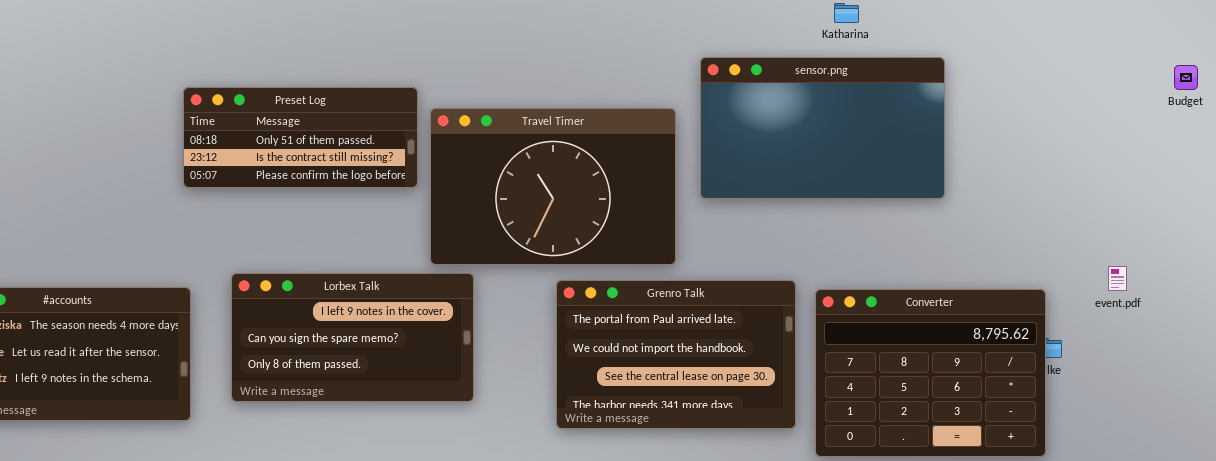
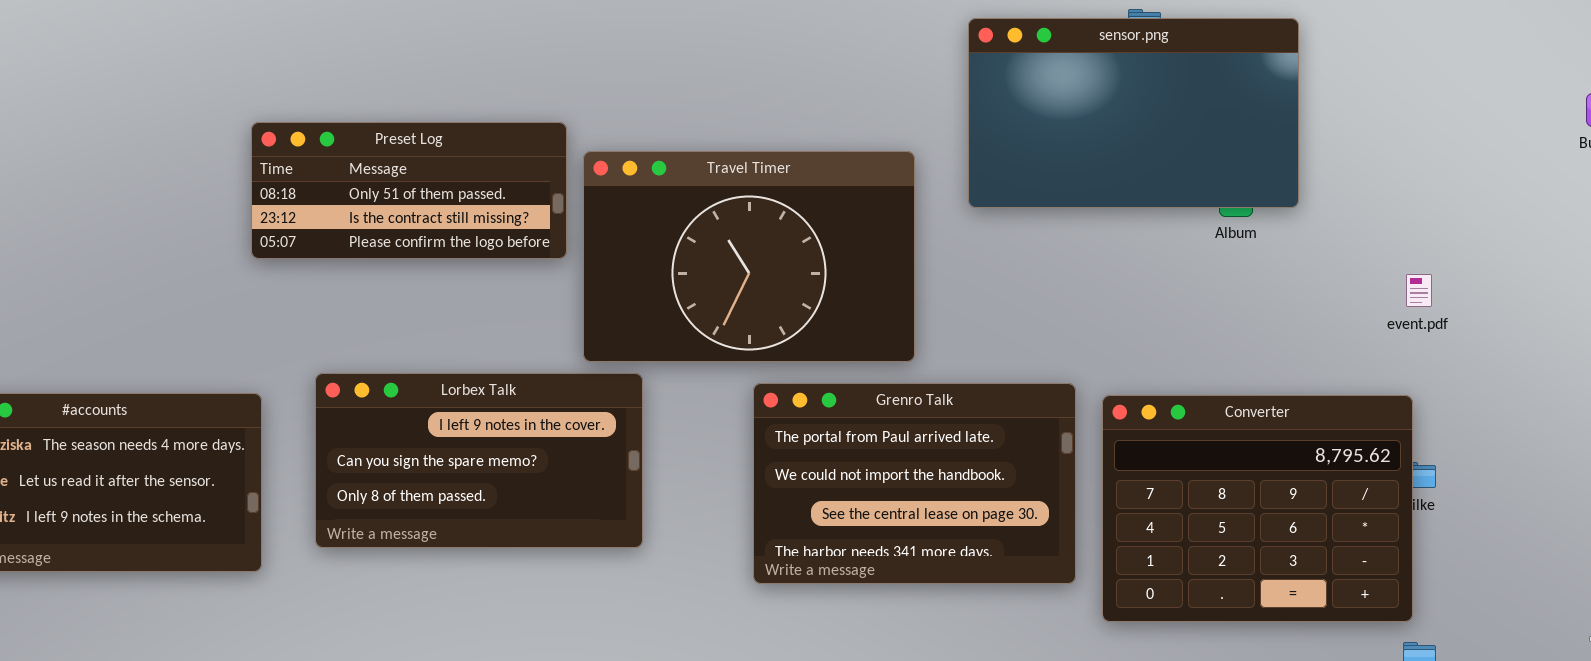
sensor.png: [700,57,945,199] -> [968,18,1299,208], moved
event.pdf: [1108,266,1127,291] -> [1406,274,1432,307], moved

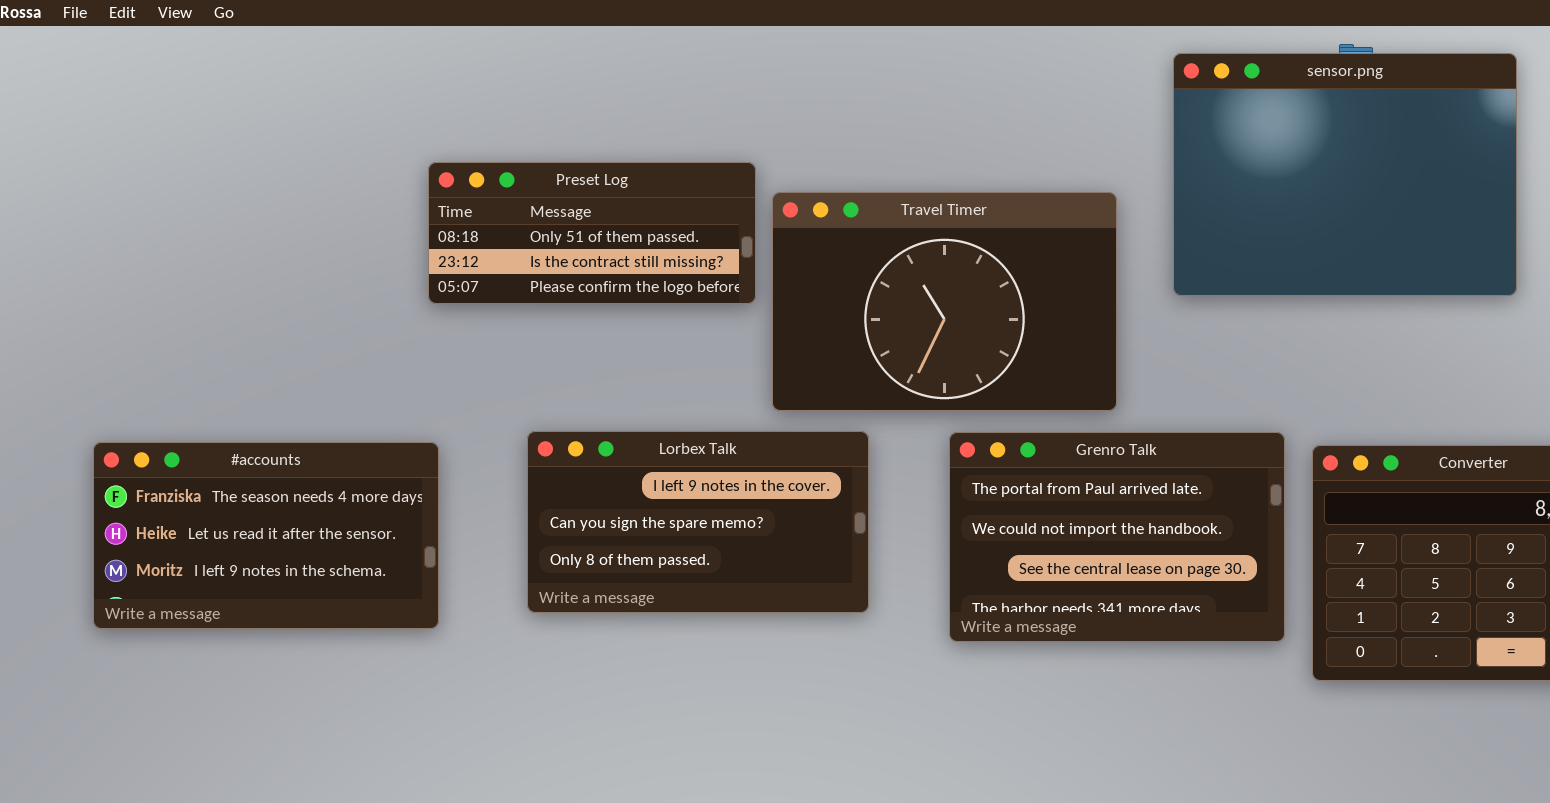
sensor.png: [968,18,1299,208] -> [1173,53,1517,296], resized
Lorbex Talk: [315,373,643,548] -> [527,431,869,613], moved

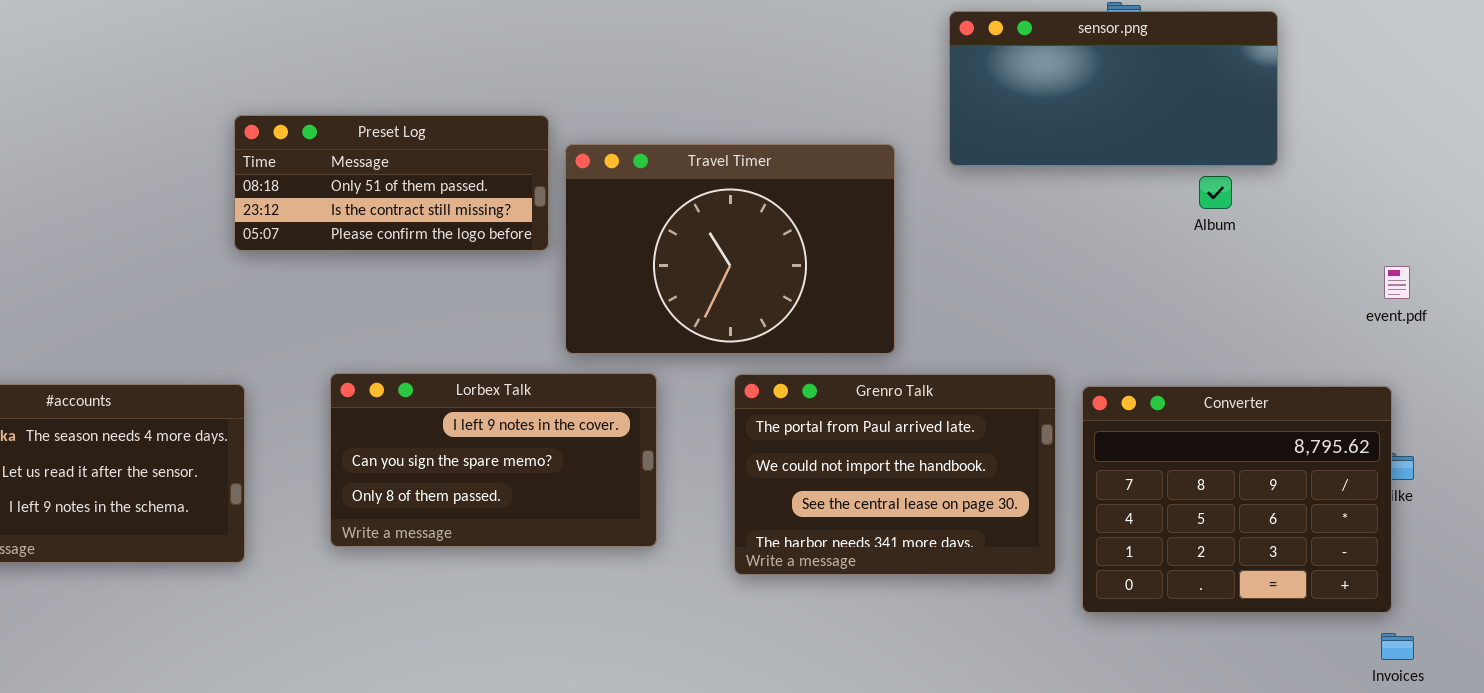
sensor.png: [1173,53,1517,296] -> [949,11,1278,166], resized

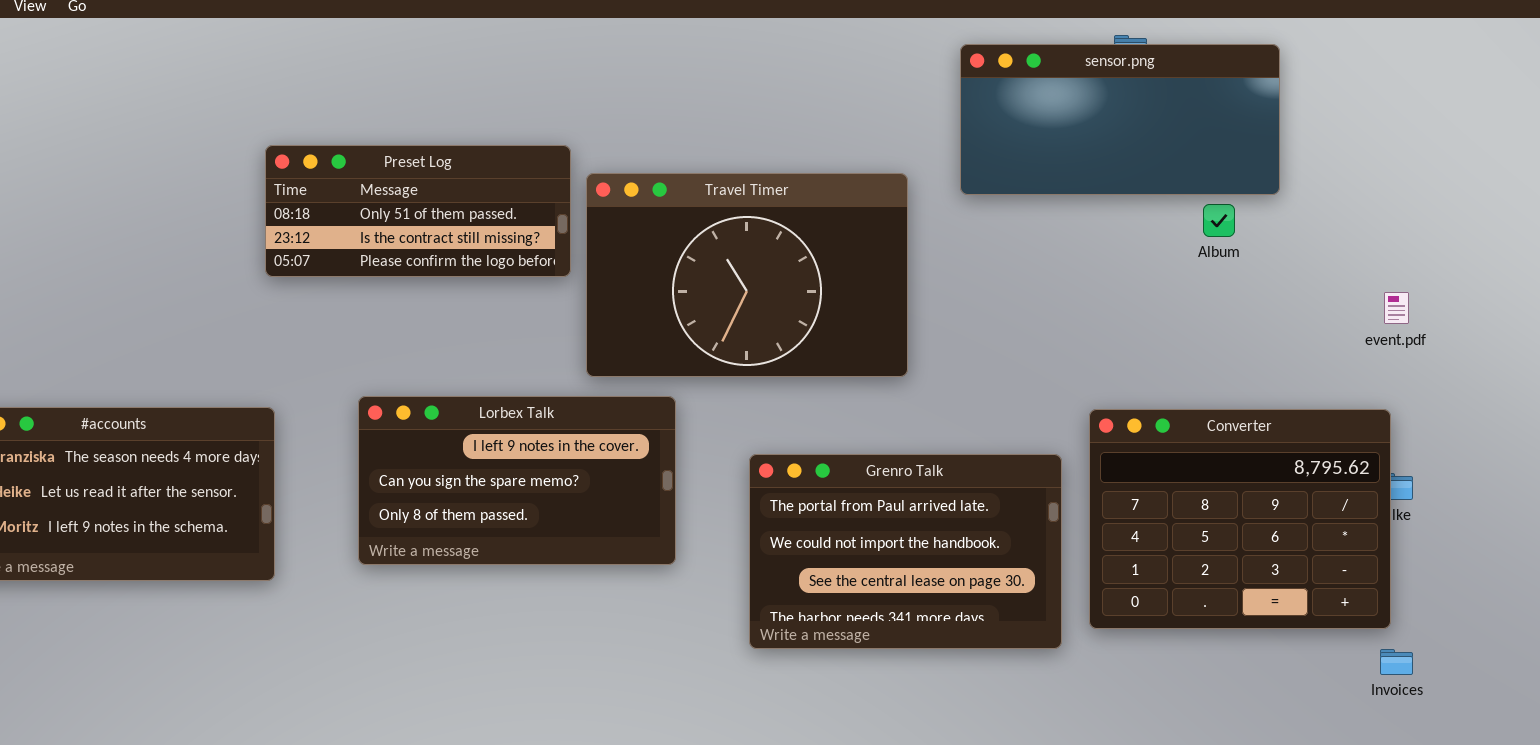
Grenro Talk: [734,374,1056,575] -> [749,454,1062,649], moved

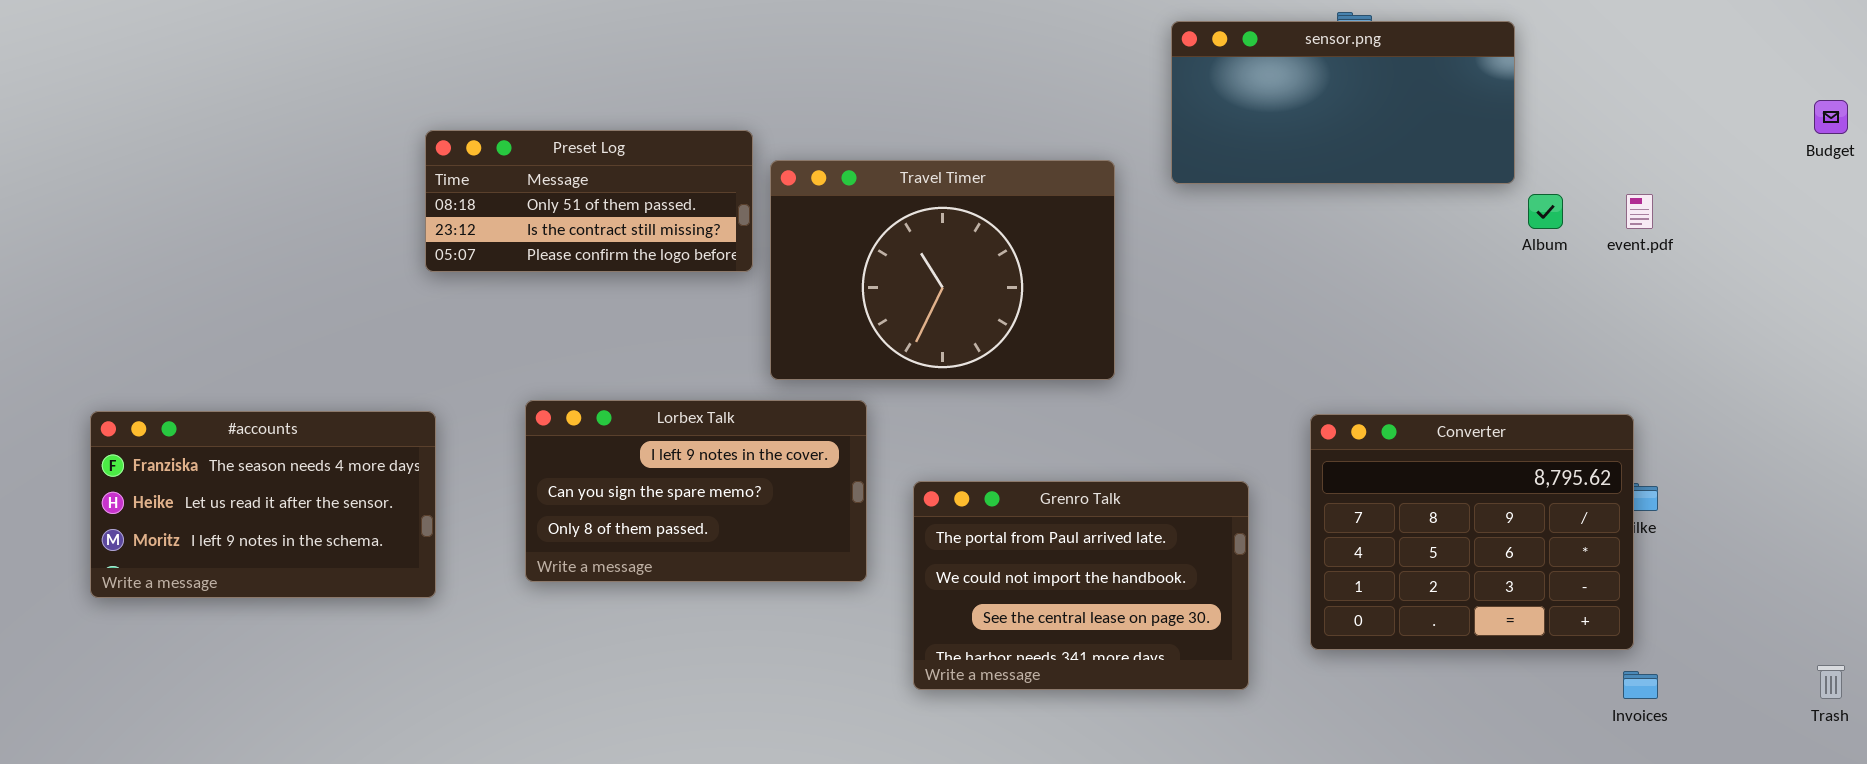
Album: [1203,204,1235,237] -> [1528,194,1563,229], moved
event.pdf: [1384,292,1409,324] -> [1626,194,1653,229], moved
Grenro Talk: [749,454,1062,649] -> [913,481,1249,690], moved

